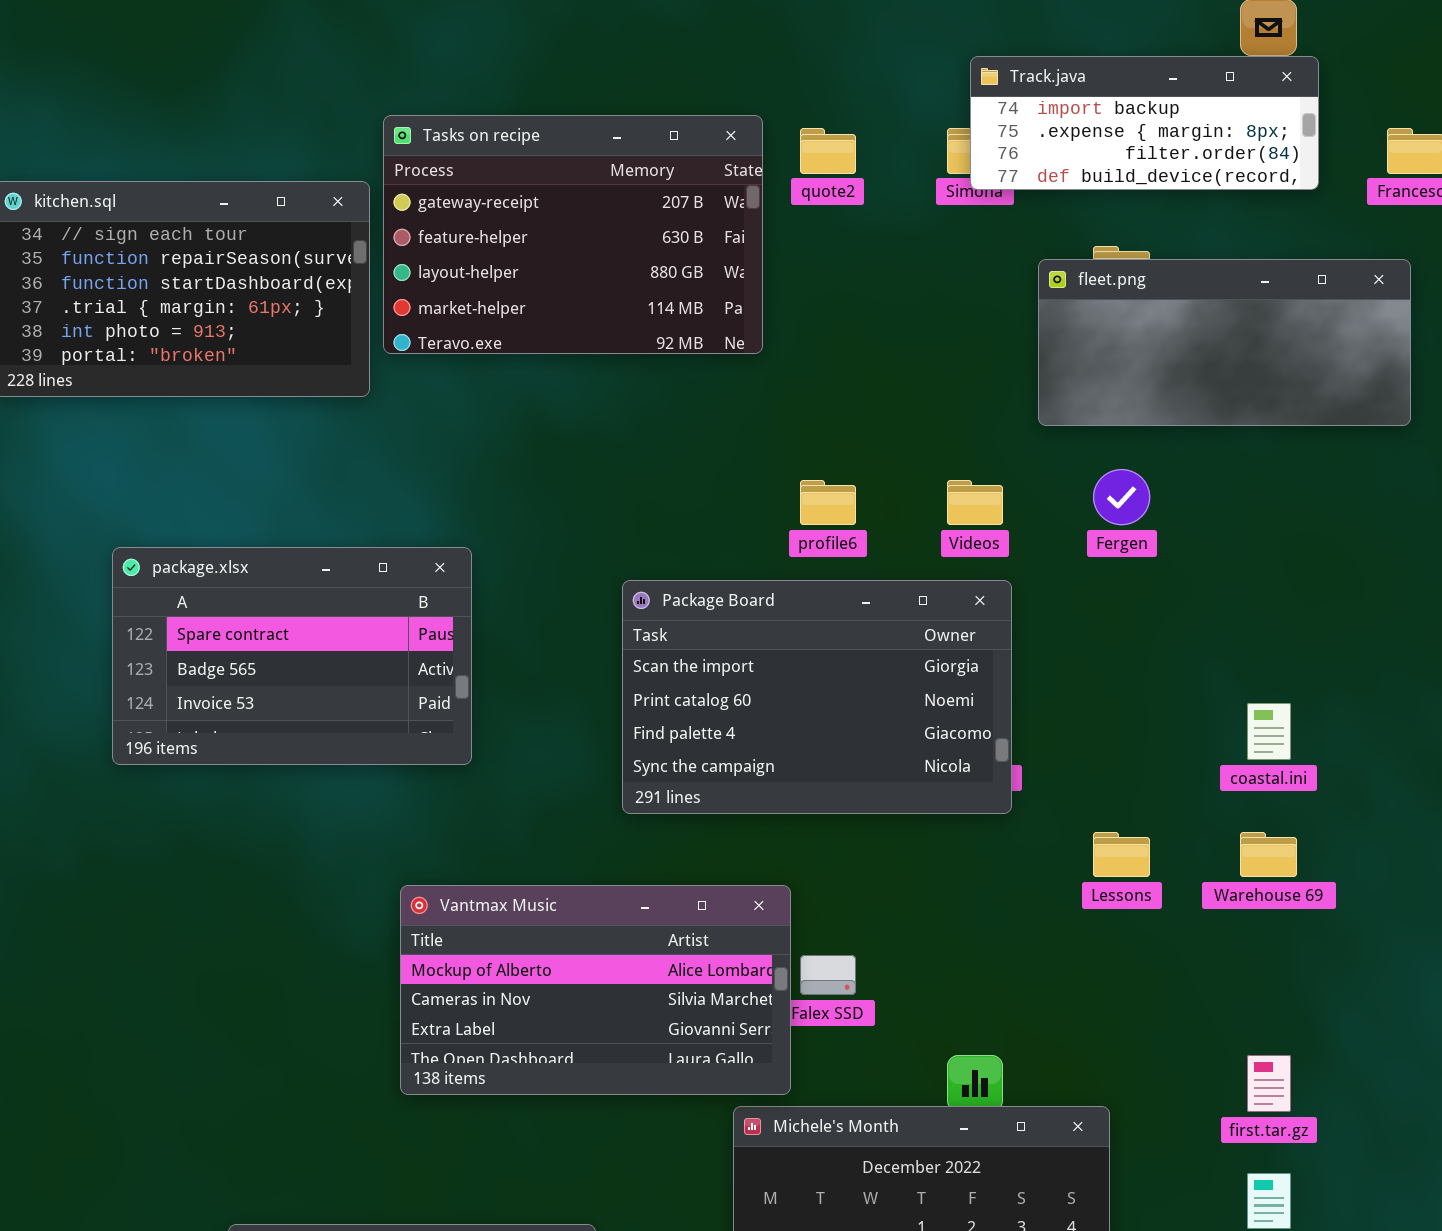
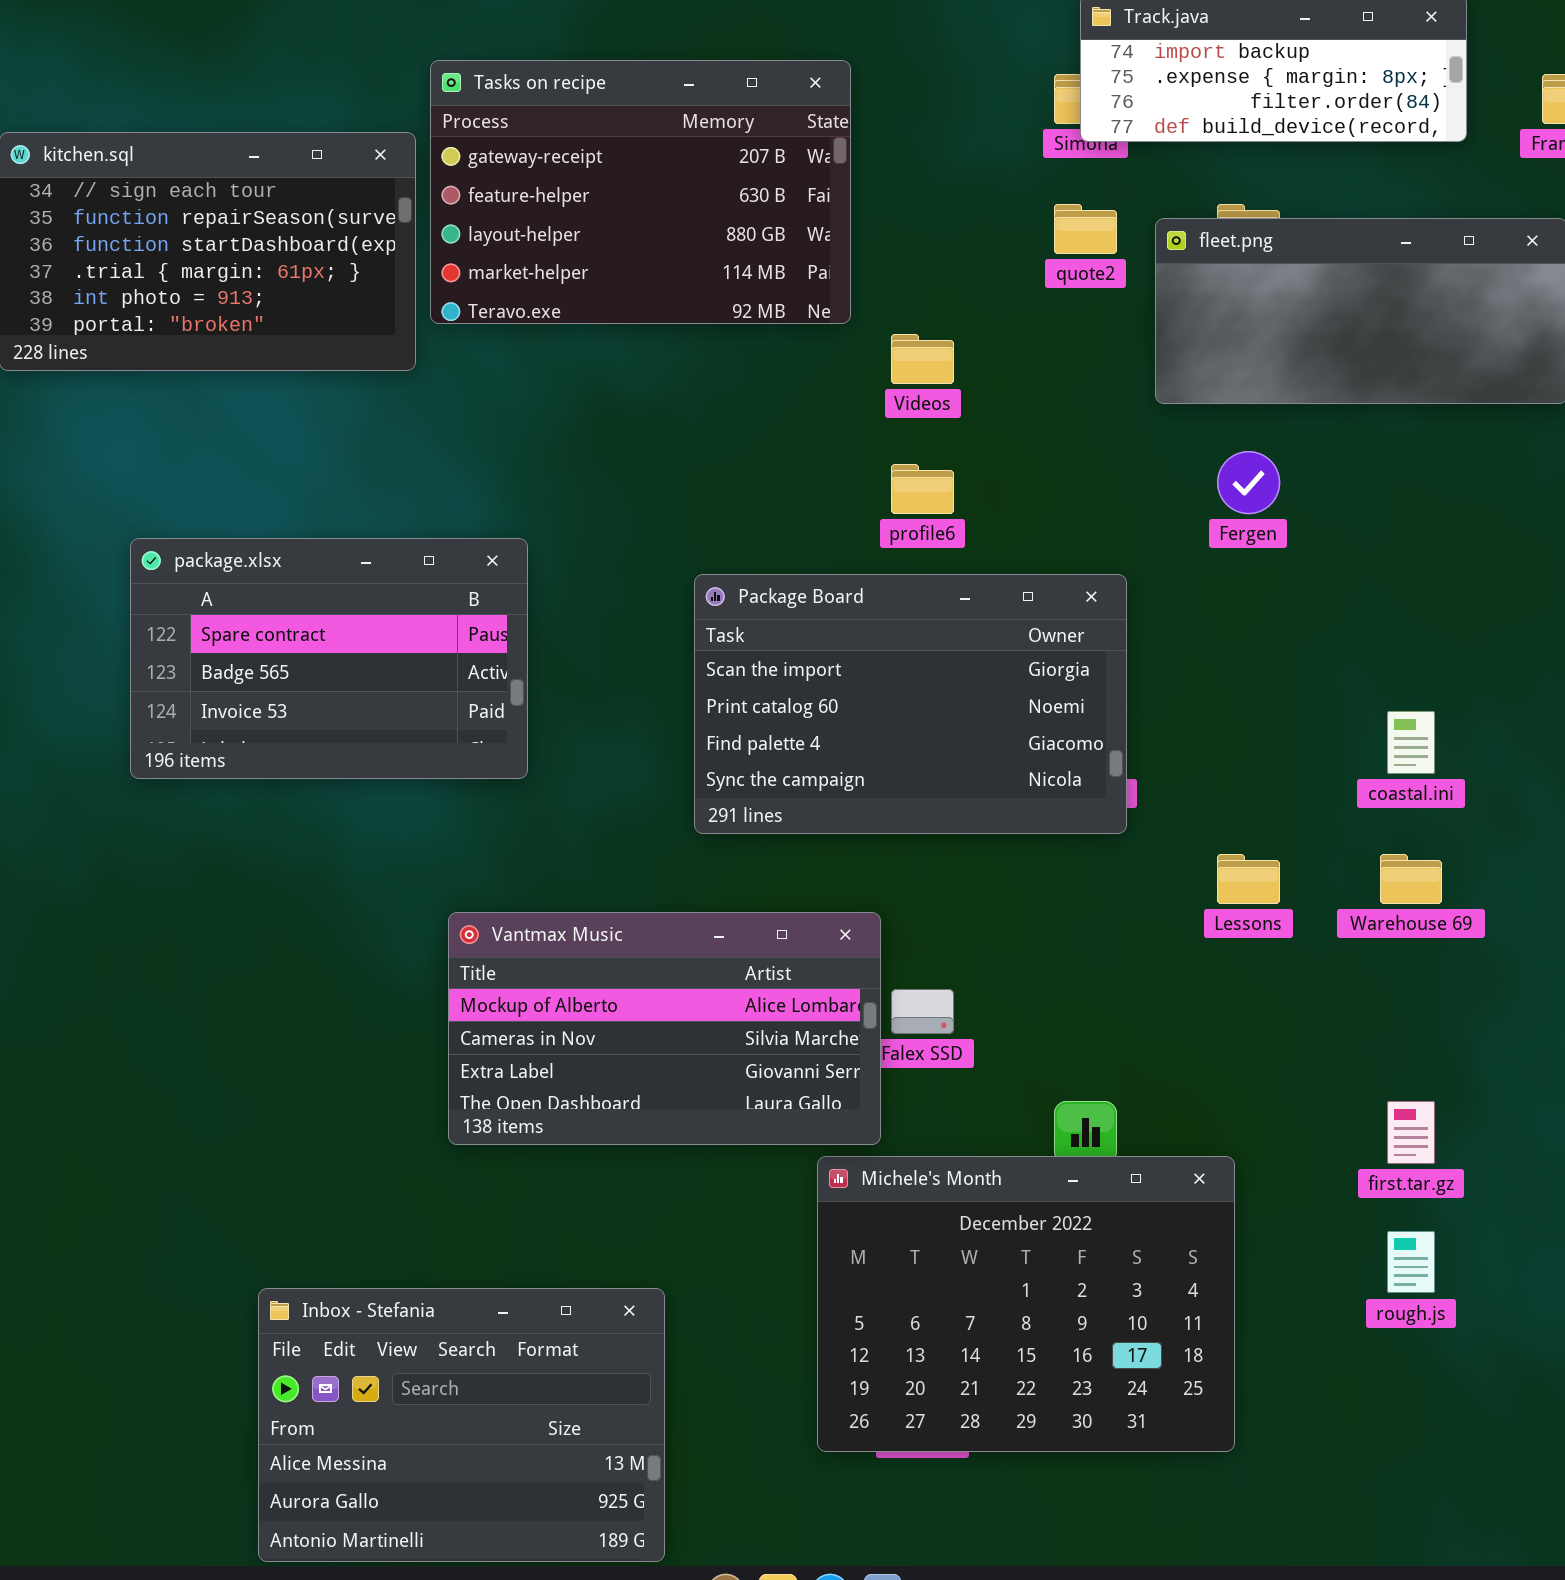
quote2: [800,128,856,174] -> [1054,204,1117,254], moved
Videos: [947,480,1003,525] -> [891,334,954,384], moved

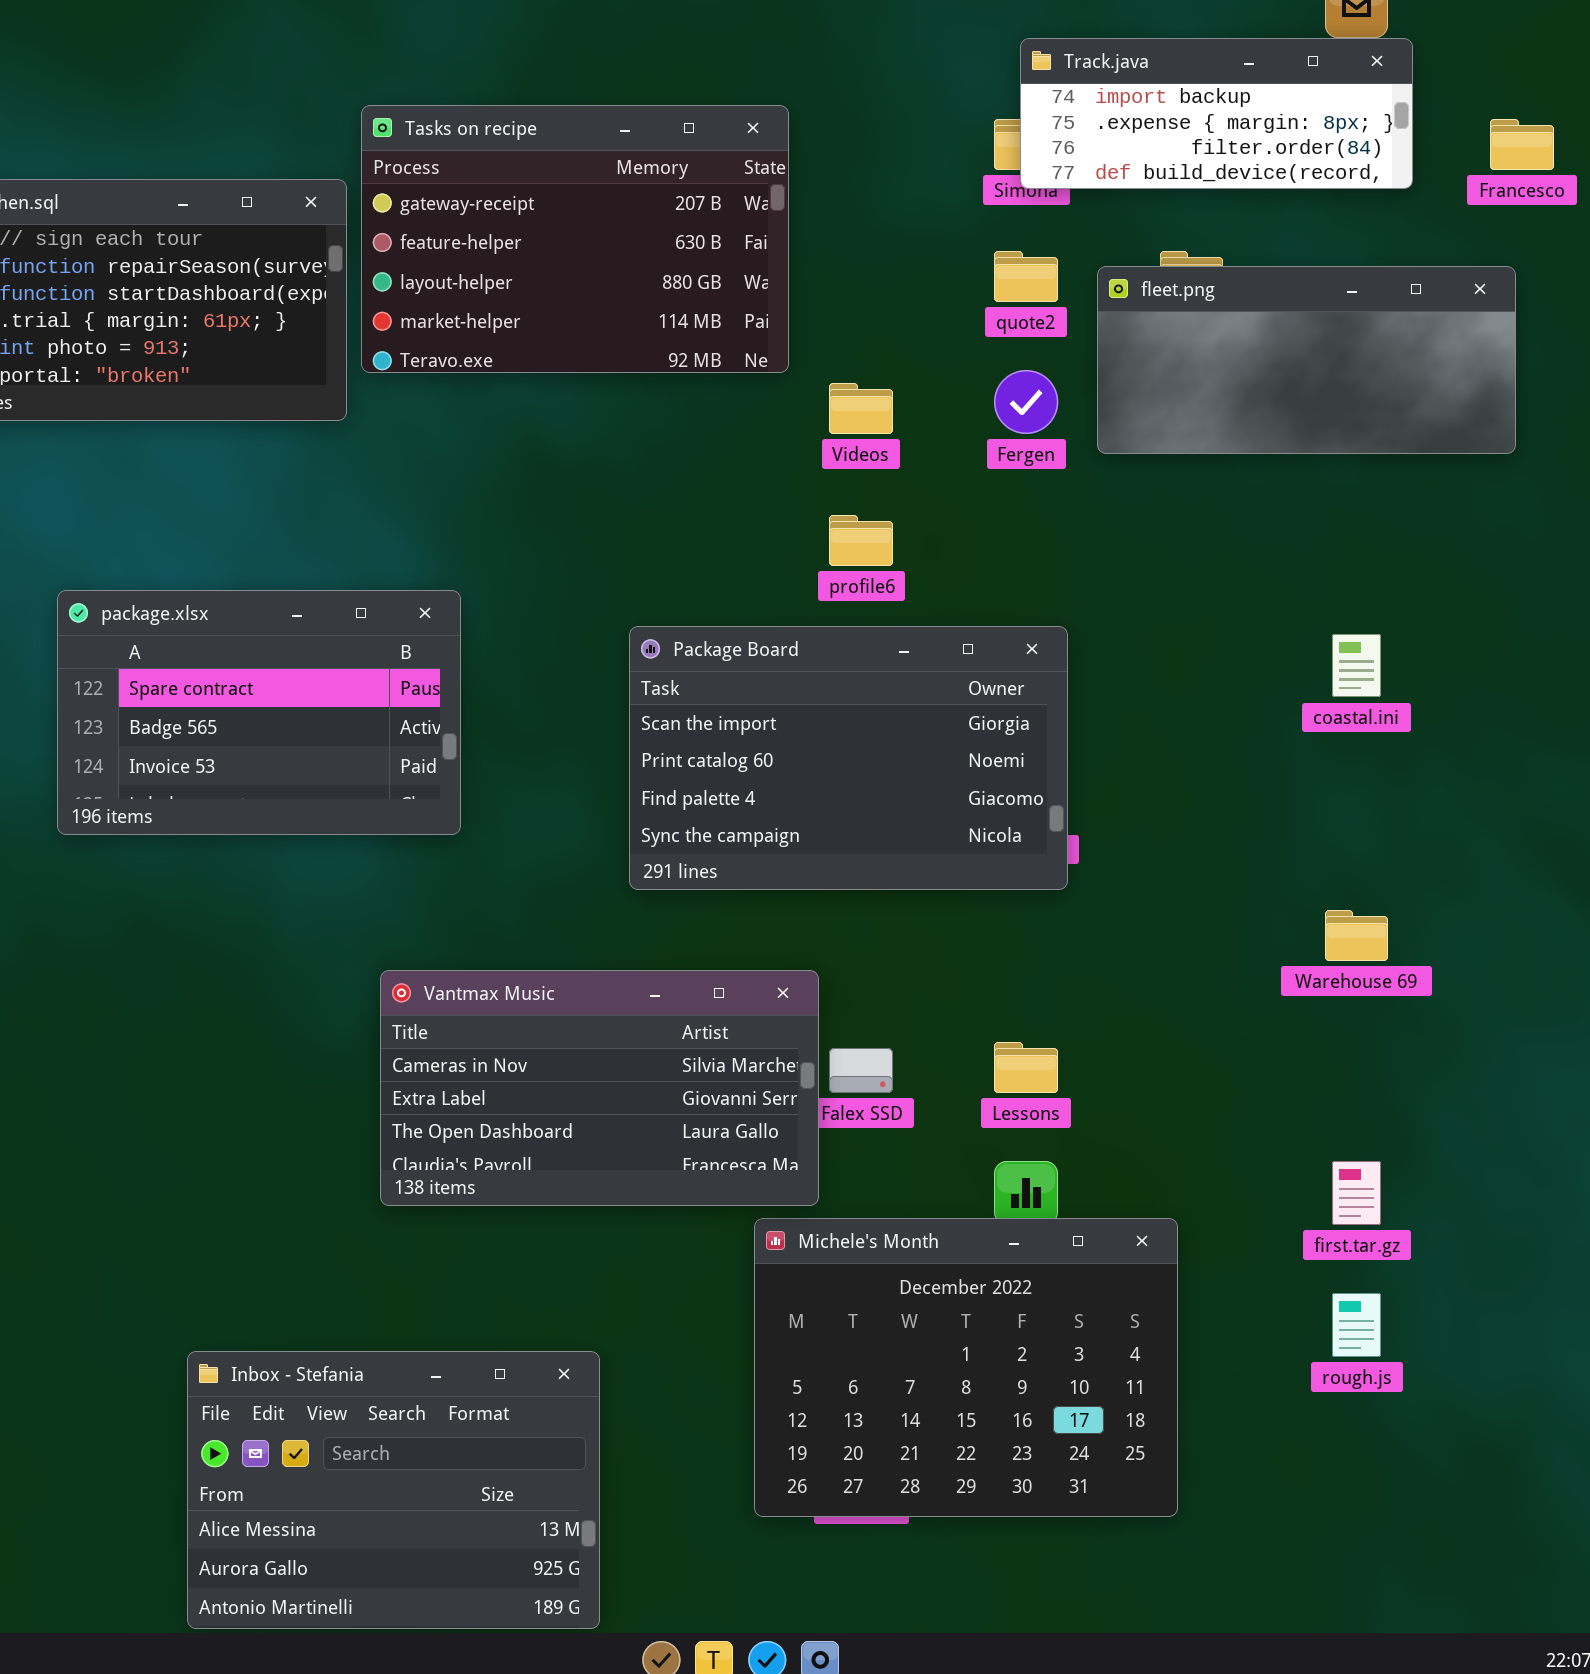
Fergen: [1217,451,1280,514] -> [994,370,1058,434], moved
coastal.ini: [1387,711,1435,774] -> [1332,634,1381,697], moved
Lessons: [1217,854,1280,904] -> [994,1042,1058,1093], moved
Vantmax Music: [448,912,881,1145] -> [380,970,819,1206], scrolled down 1 row

